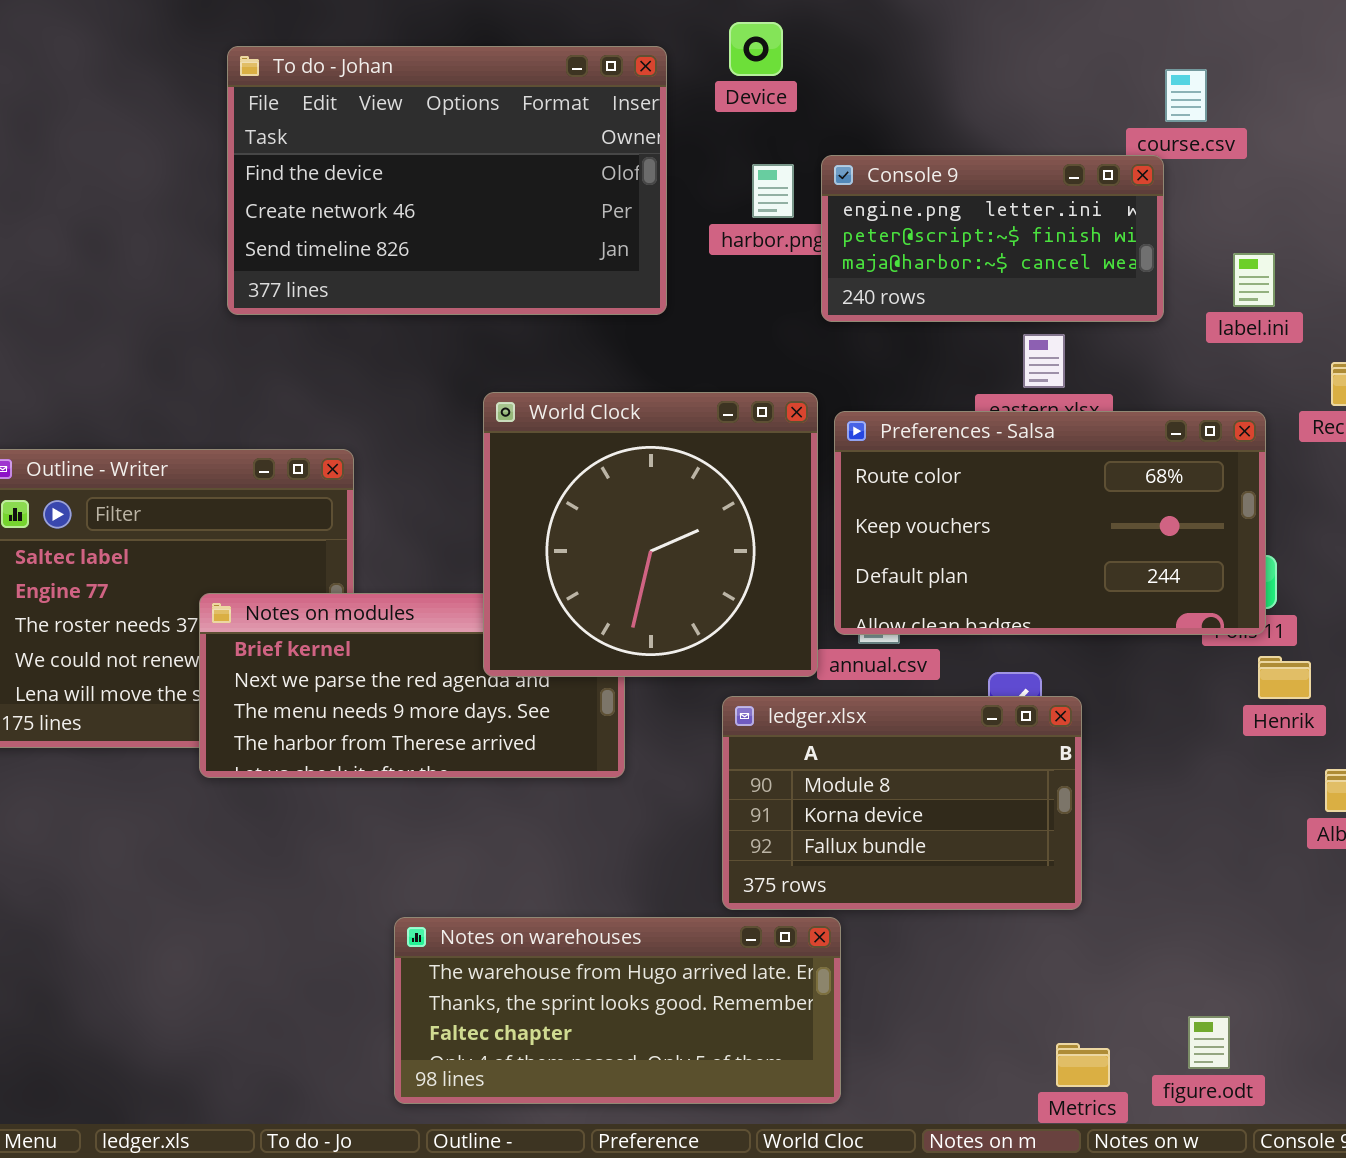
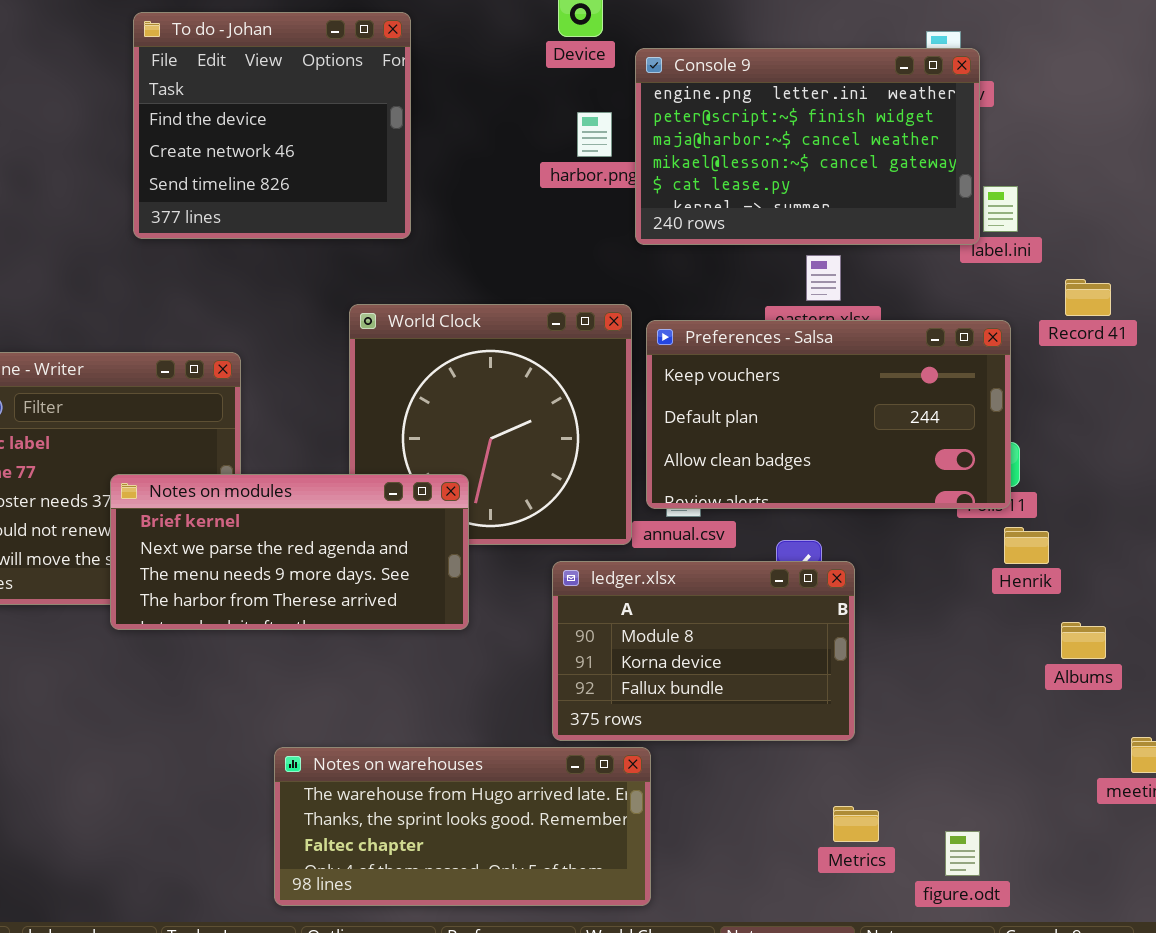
To do - Johan: [227,46,667,315] -> [133,12,411,239], resized
Console 9: [821,155,1164,322] -> [635,48,980,245], resized
Preferences - Salsa: [834,411,1266,635] -> [646,320,1011,509], scrolled down 1 row
Notes on modules: [199,593,625,778] -> [110,474,469,630], raised
Metrics: [1056,1043,1110,1087] -> [833,806,879,842], moved

